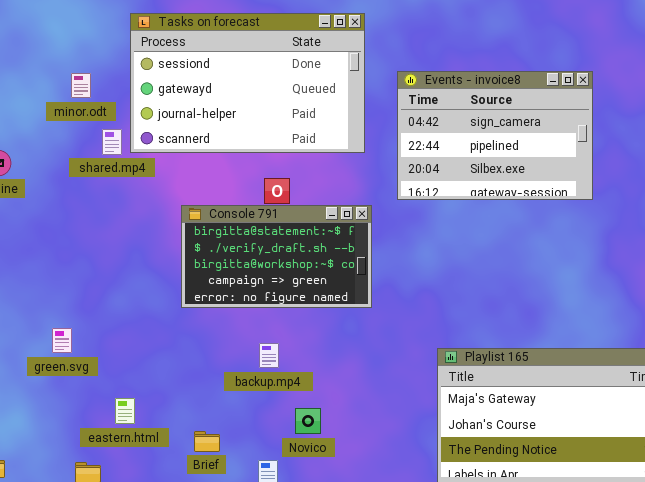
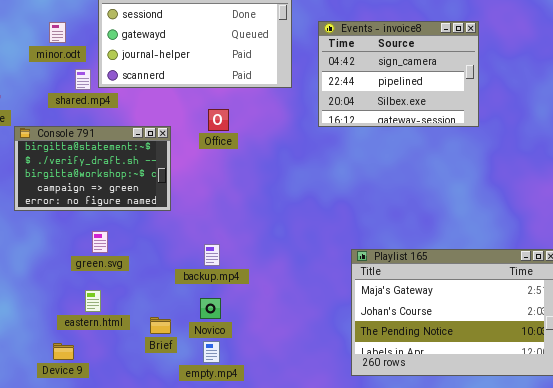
Console 791: [181,205,372,308] -> [14,126,171,211], moved
green.svg: [52,328,72,353] -> [92,231,108,253], moved
Novico: [295,408,321,434] -> [200,298,221,319], moved

